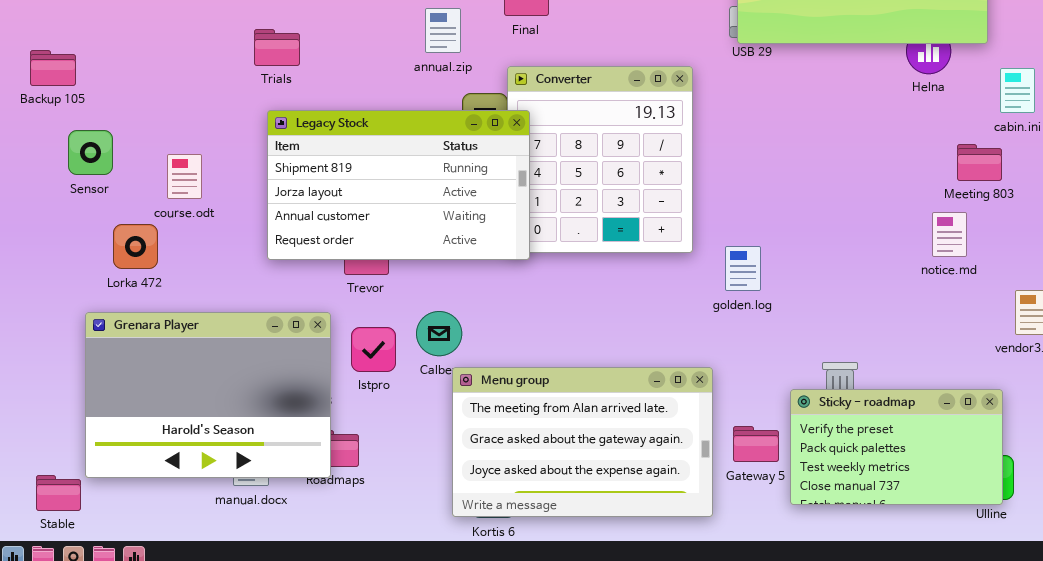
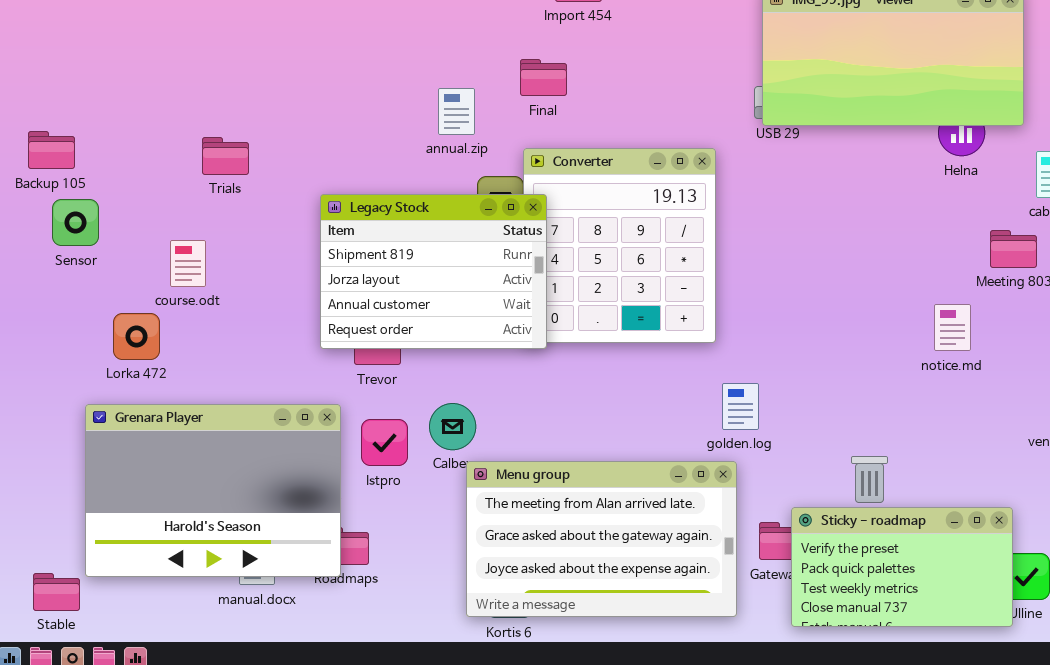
Trials: [254,29,300,66] -> [202,137,249,175], moved
Legacy Stock: [267,110,530,260] -> [320,194,547,349], resized
Sensor: [68,130,113,175] -> [52,199,99,246], moved
notice.md: [932,212,967,257] -> [934,304,971,351], moved
golden.log: [725,246,761,291] -> [722,383,759,430], moved
Sticky - roadmap: [790,389,1003,505] -> [791,507,1013,627], moved

